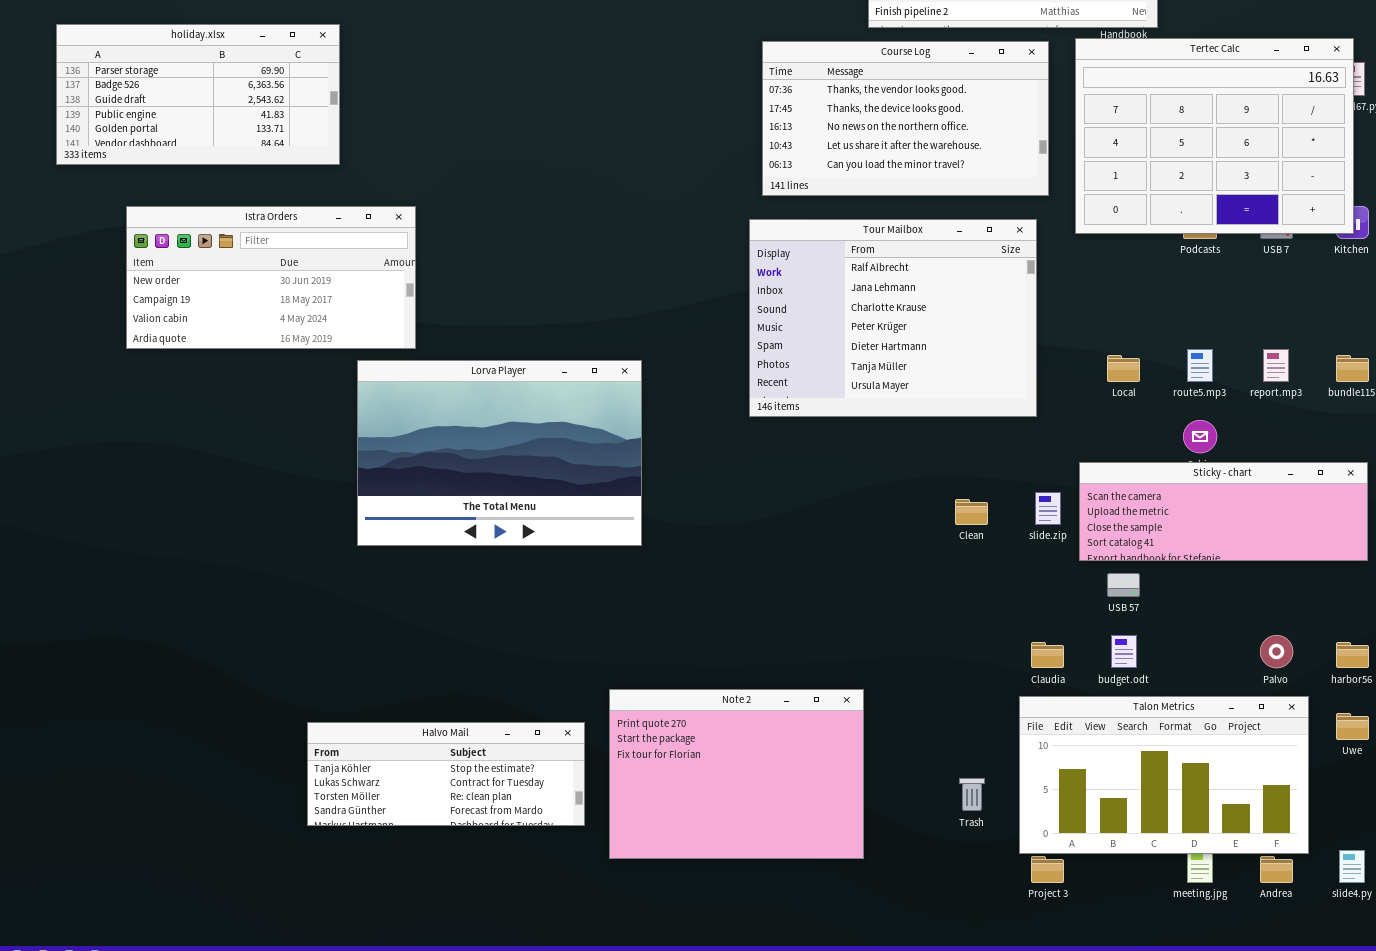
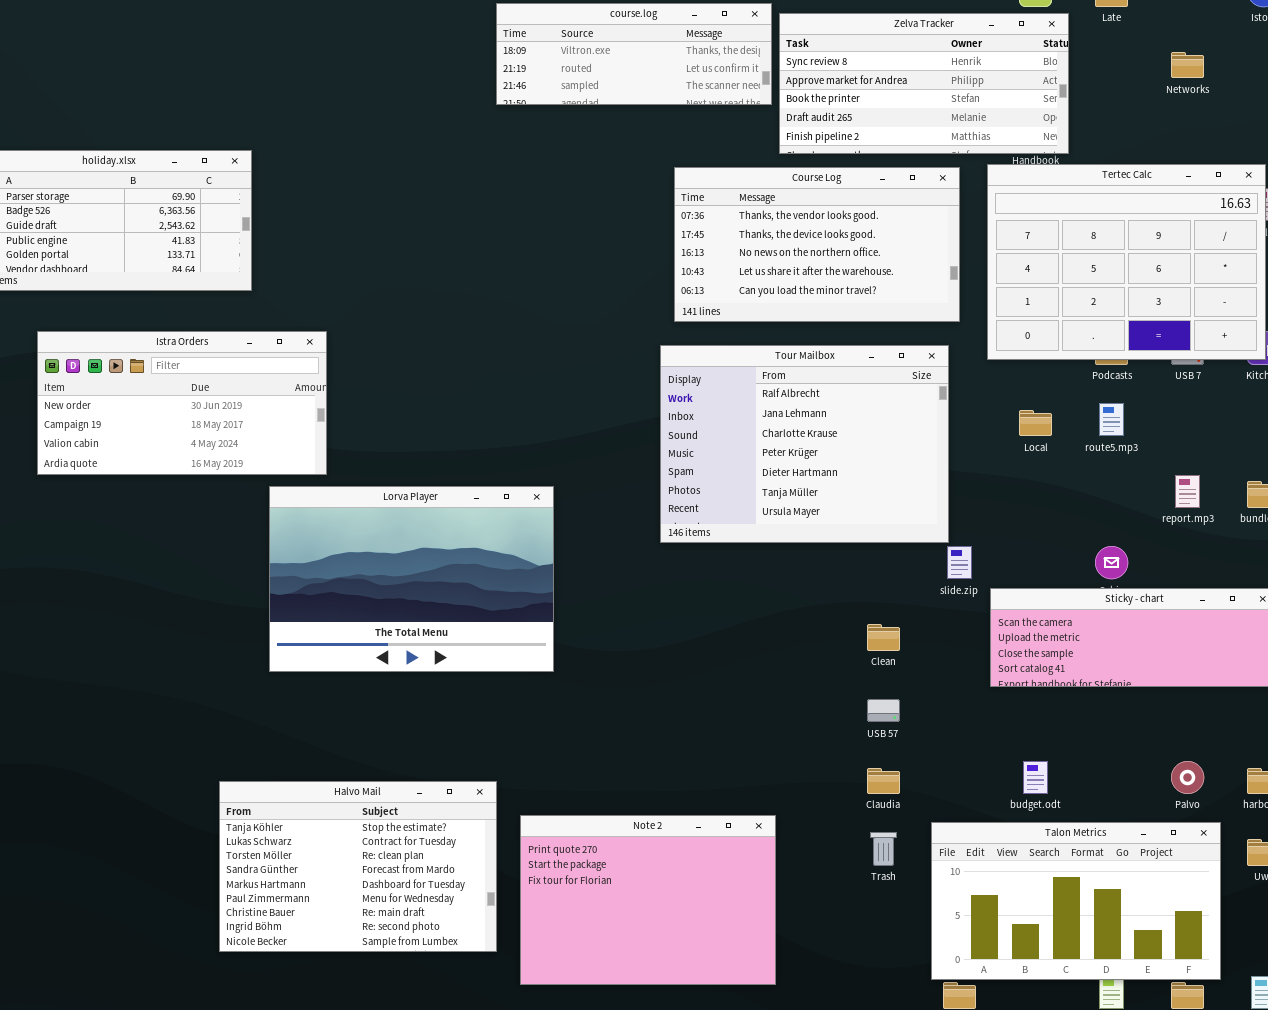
route5.mp3: [1187,349,1213,382] -> [1099,403,1124,436], moved
Local: [1107,355,1140,382] -> [1019,410,1052,436], moved
slide.zip: [1035,492,1061,525] -> [947,546,972,579], moved
USB 57: [1107,573,1140,597] -> [867,699,900,722], moved
Claudia: [1031,642,1064,668] -> [867,768,900,794], moved
Halvo Mail: [307,722,585,826] -> [219,781,497,952], resized
Trash: [959,778,985,811] -> [870,832,897,866], moved

